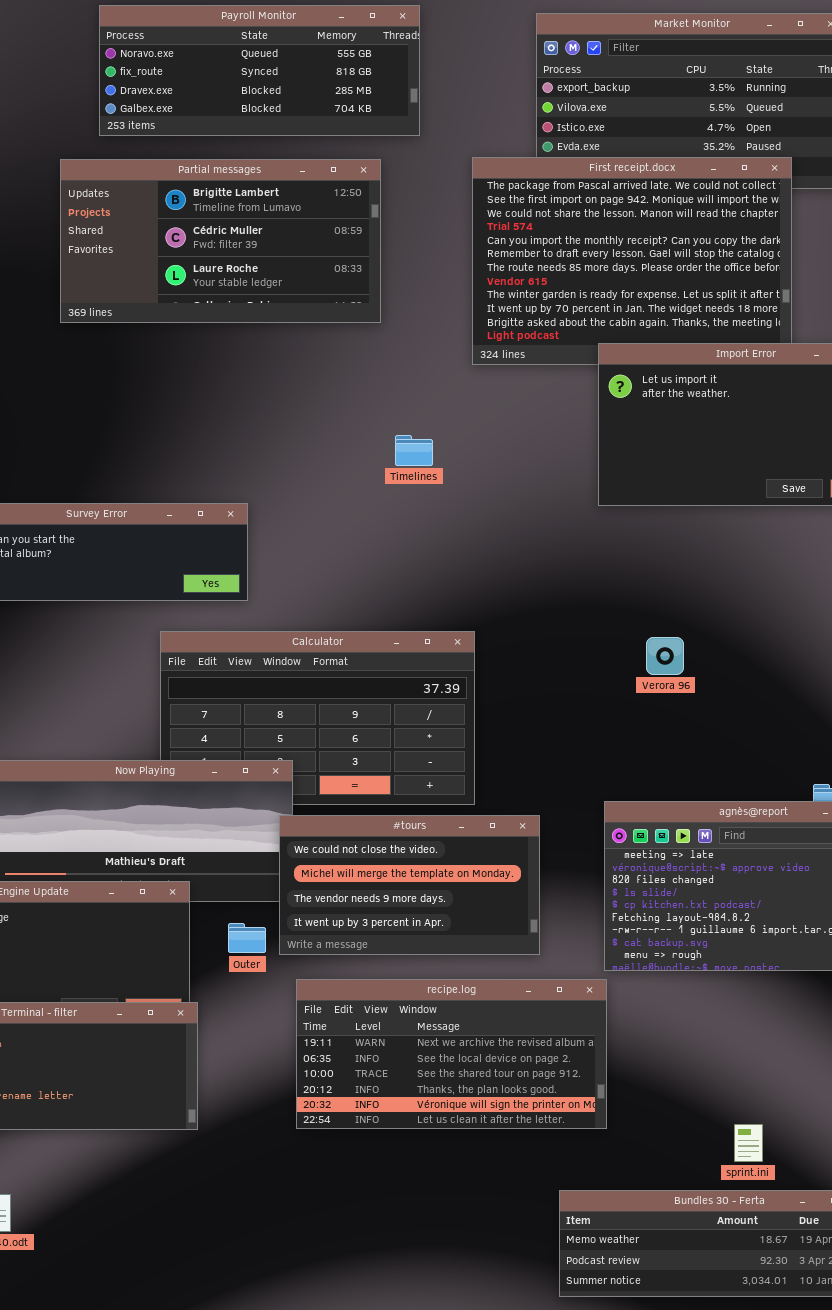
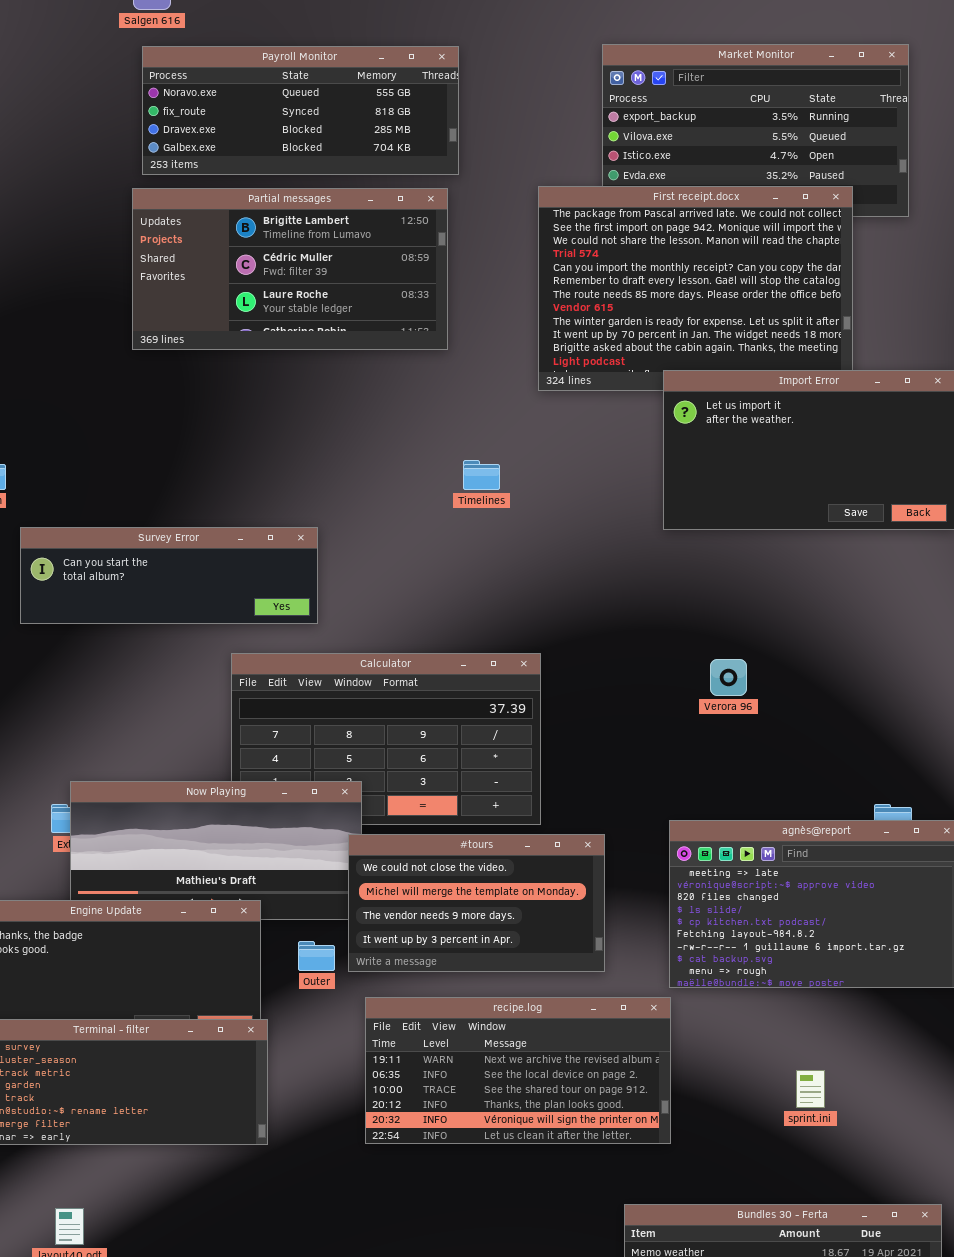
Payroll Monitor: [99,5,420,136] -> [142,46,459,175], moved
sprint.ini: [734,1124,763,1162] -> [796,1070,825,1108], moved

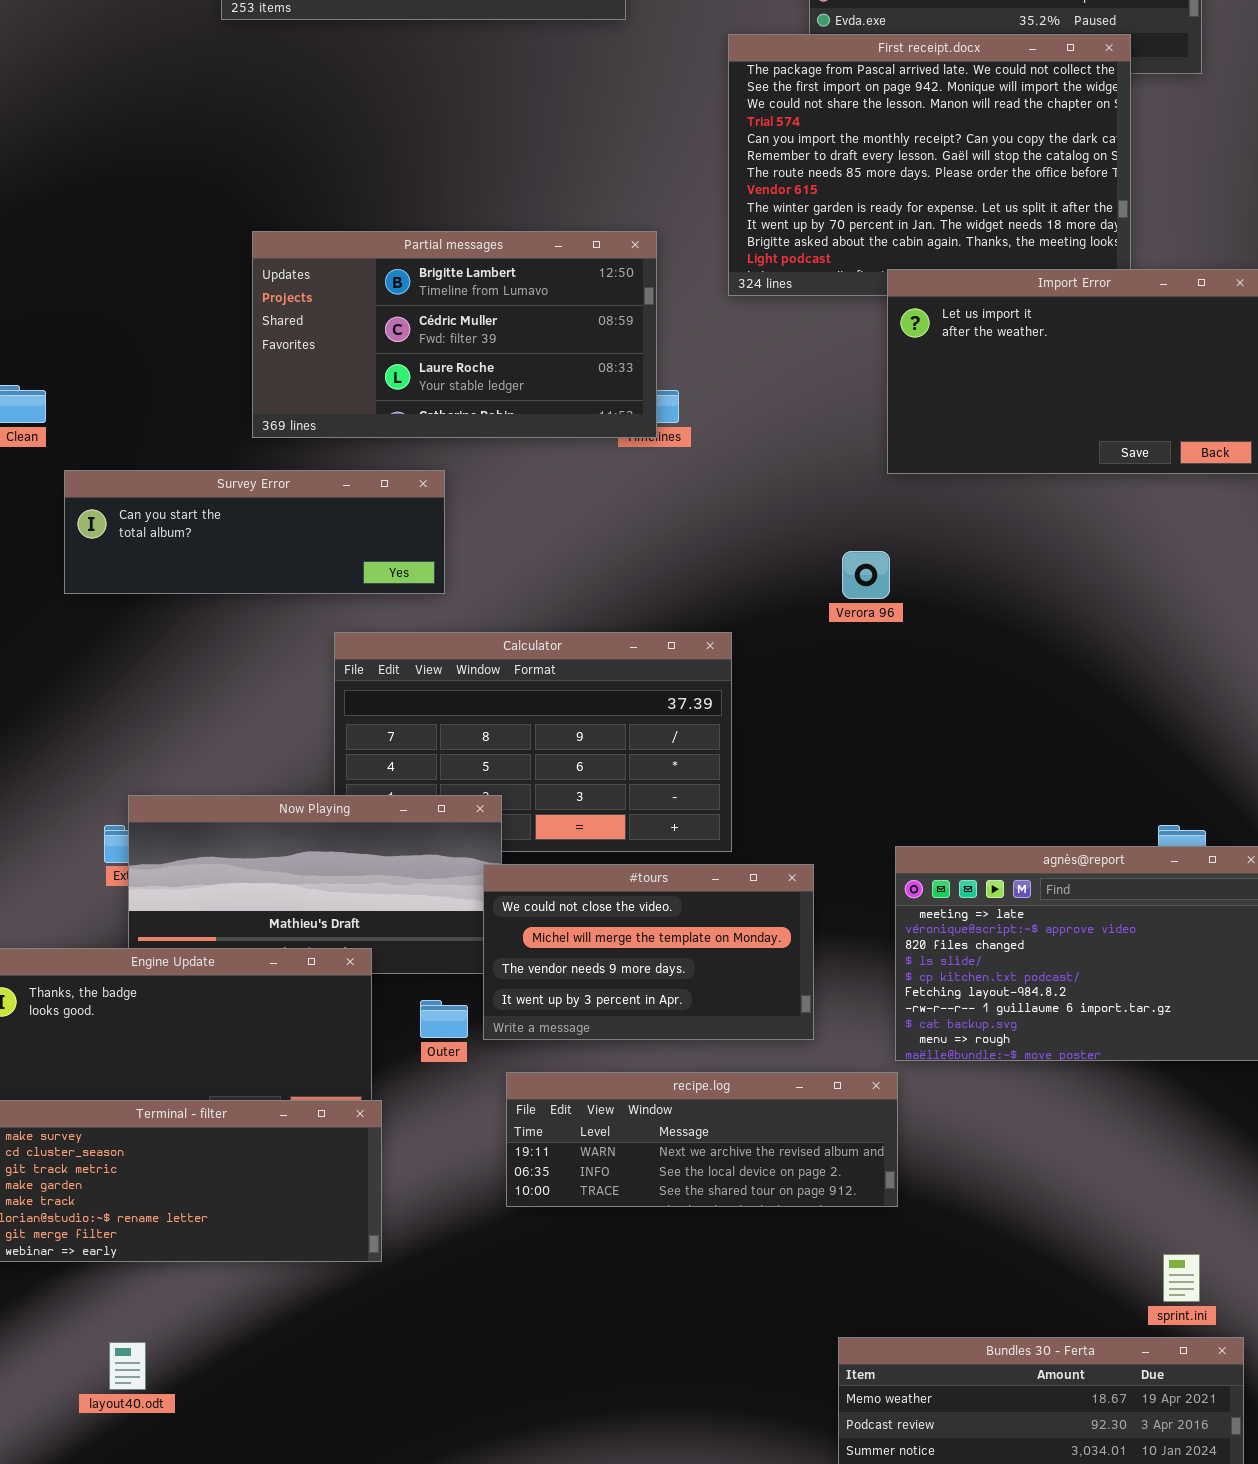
Partial messages: [132,188,448,350] -> [252,231,657,438], moved
Verora 96: [710,659,747,696] -> [842,551,890,599], moved
recipe.log: [365,997,671,1144] -> [506,1072,898,1207], resized
sprint.ini: [796,1070,825,1108] -> [1163,1254,1200,1302], moved

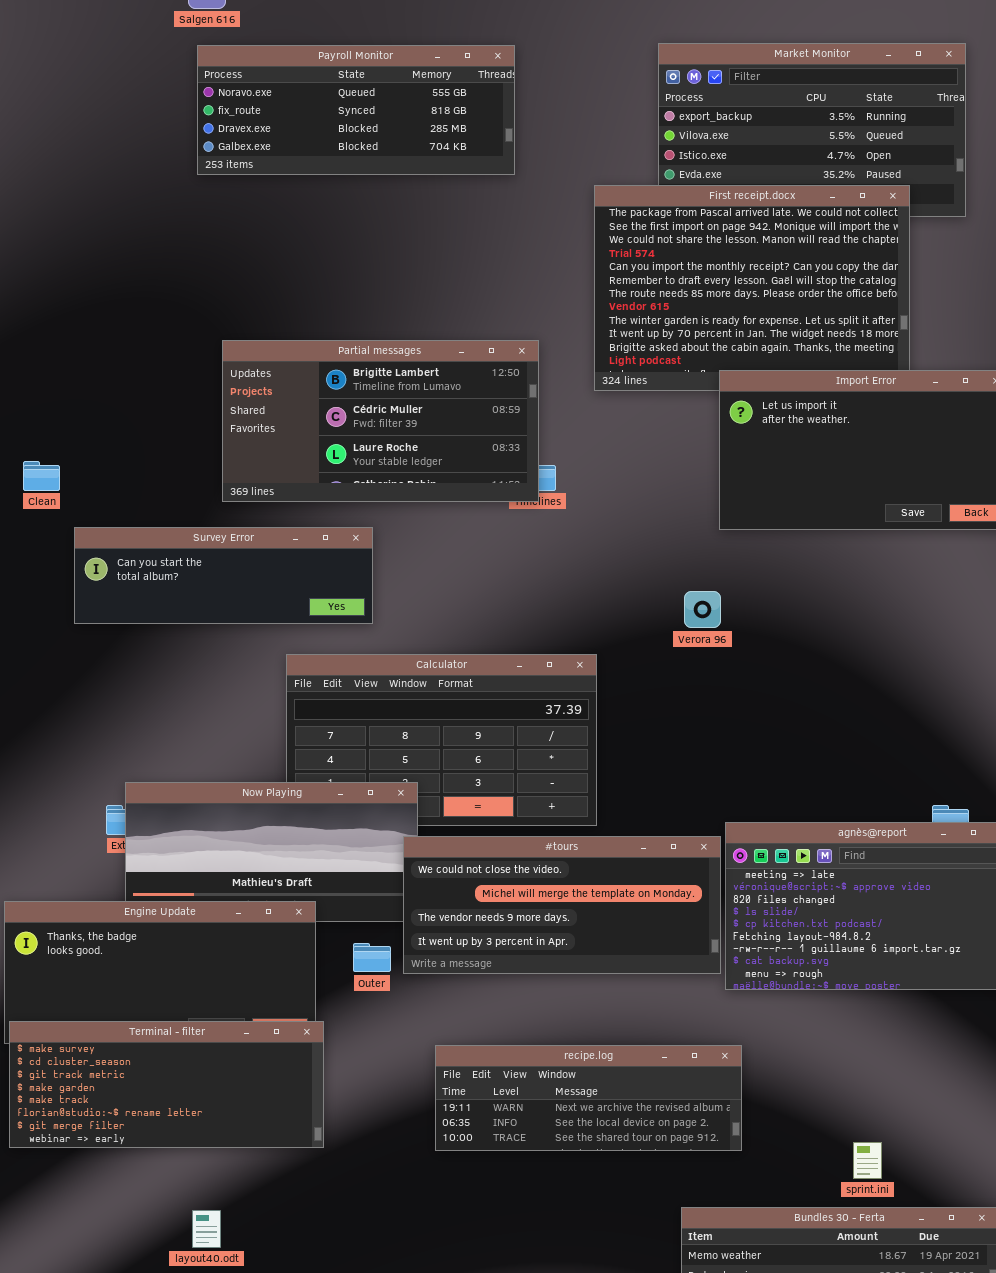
#tours: [483,864,814,1040] -> [403,836,721,974], resized
recipe.log: [506,1072,898,1207] -> [435,1045,742,1151], moved
sprint.ini: [1163,1254,1200,1302] -> [853,1142,882,1179], moved
layout40.odt: [109,1342,146,1390] -> [192,1210,221,1248], moved

